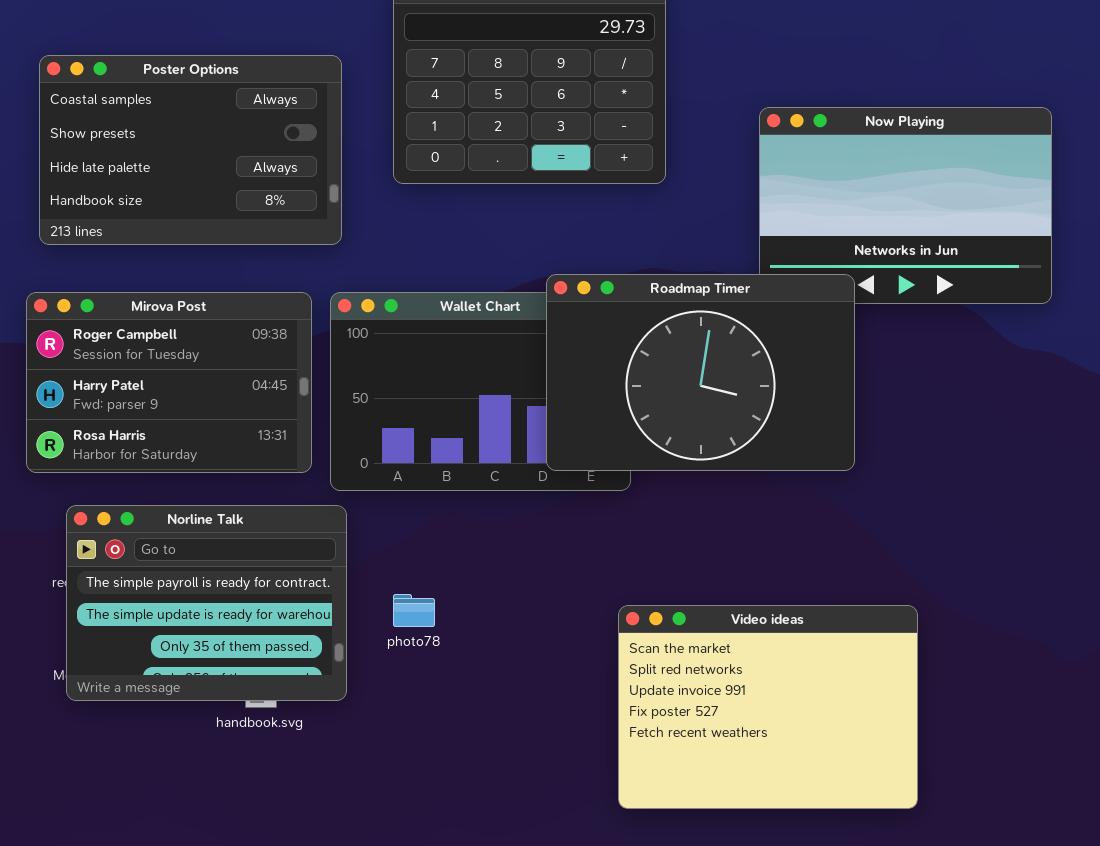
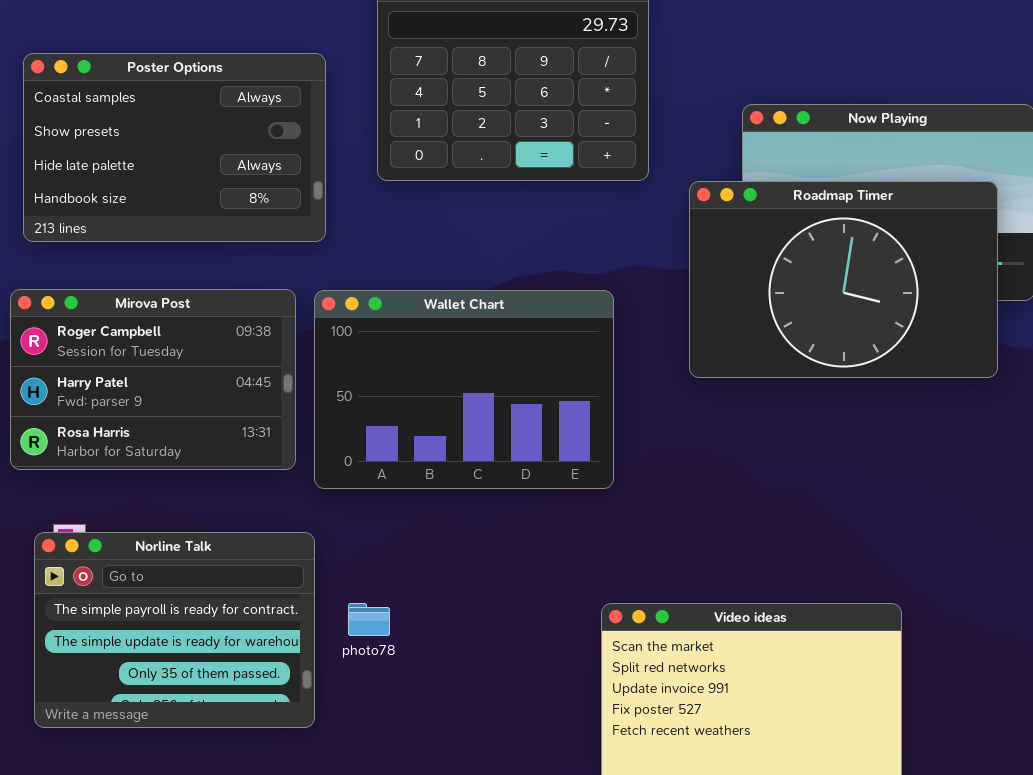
Roadmap Timer: [546,274,855,471] -> [689,181,998,378], moved
Norline Talk: [66,505,347,701] -> [34,532,315,728], moved
photo78: [393,594,435,627] -> [348,603,390,636], moved

